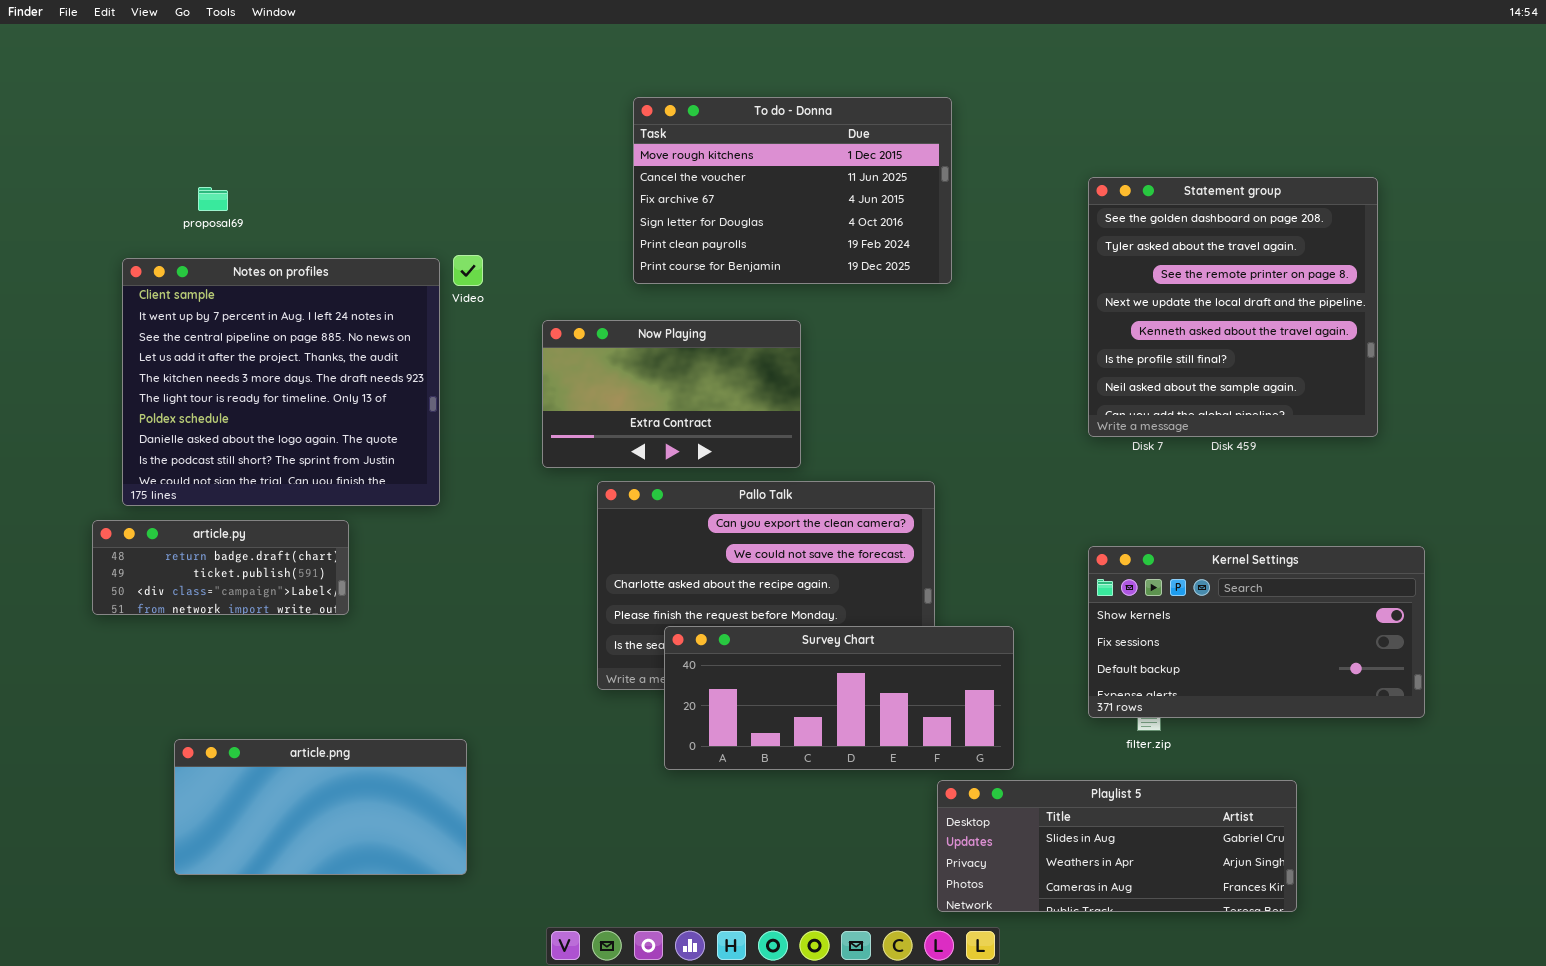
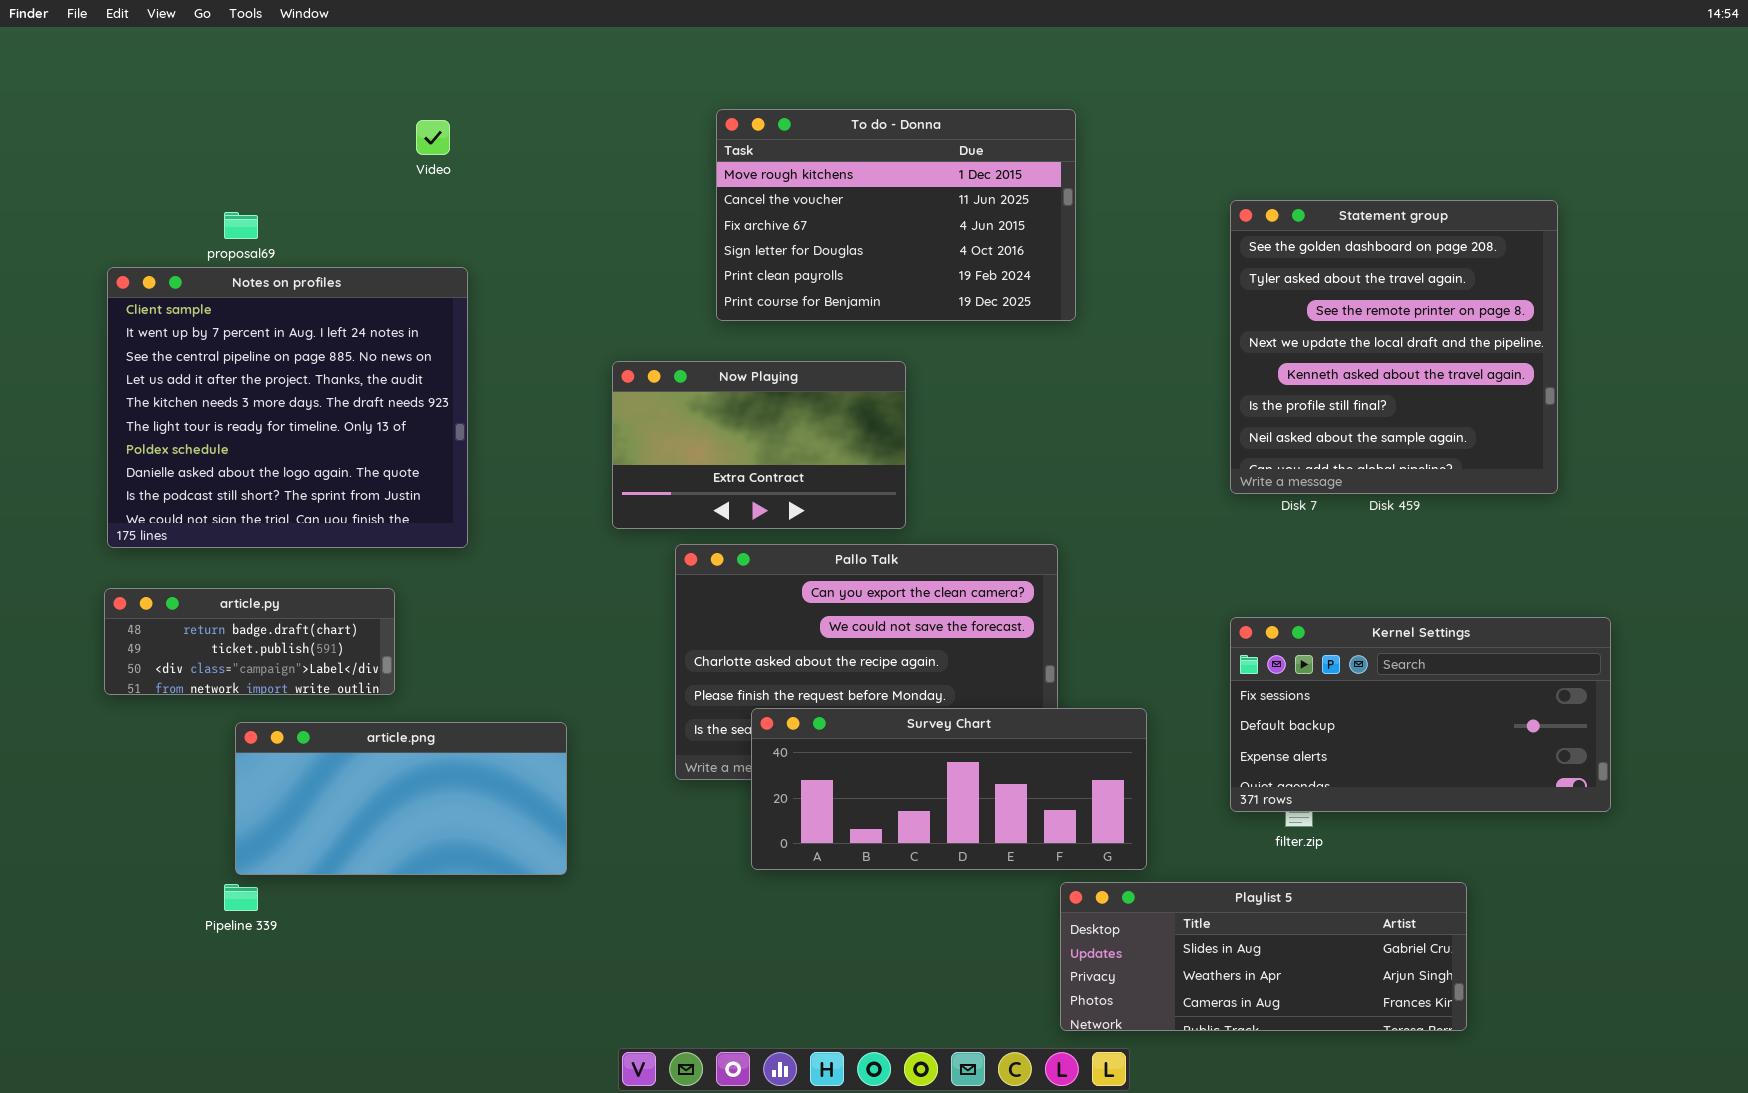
Video: [453,255,483,286] -> [416,120,450,155], moved
Notes on profiles: [122,258,440,506] -> [107,267,468,548], moved
Kernel Settings: [1088,546,1425,718] -> [1230,617,1611,812], scrolled down 1 row
article.png: [174,739,467,875] -> [235,722,567,875], moved

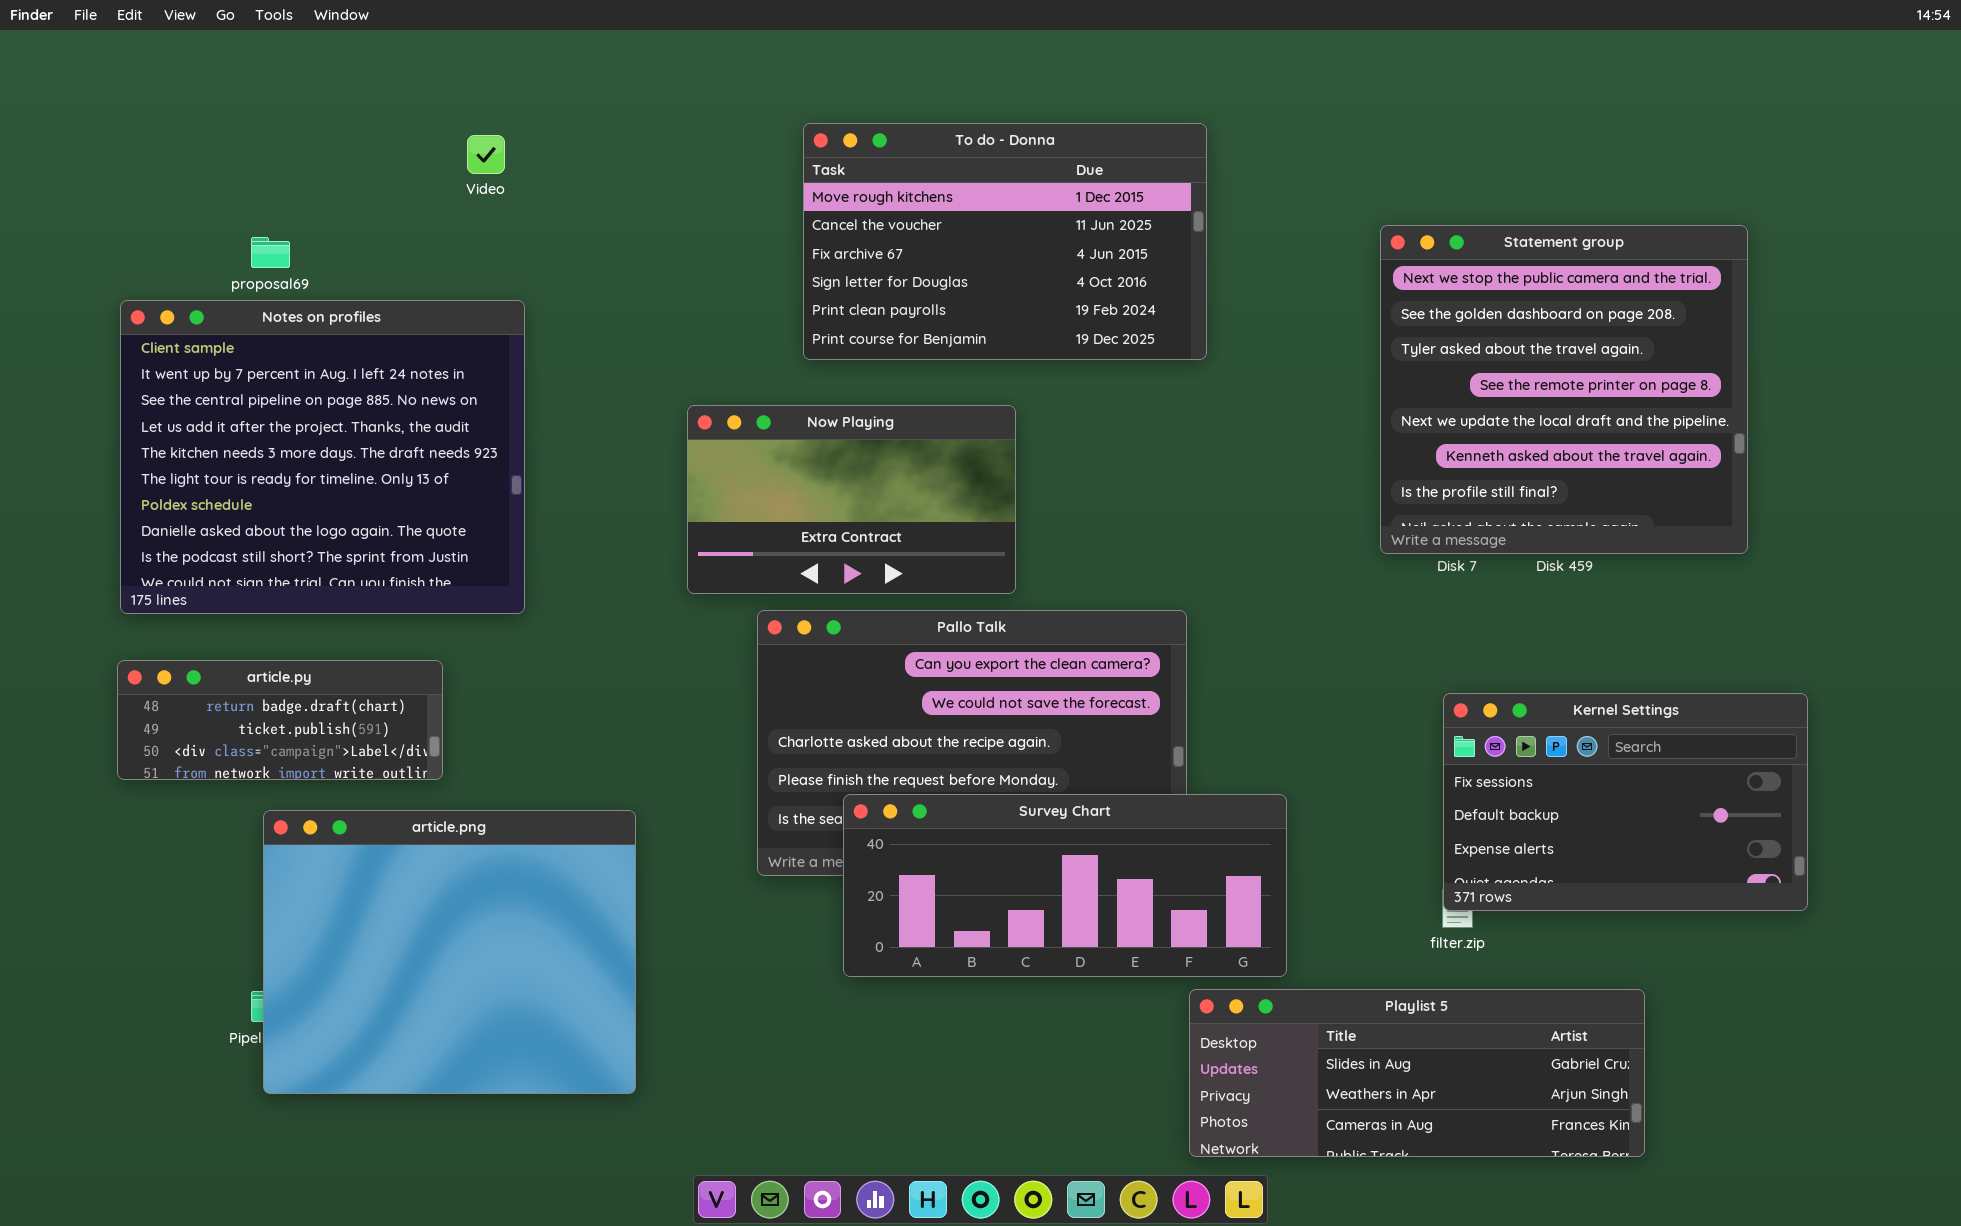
Statement group: [1230,200,1558,494] -> [1380,225,1748,554], scrolled up 1 row
Kernel Settings: [1230,617,1611,812] -> [1443,693,1808,911], resized
article.png: [235,722,567,875] -> [263,810,636,1094], resized

